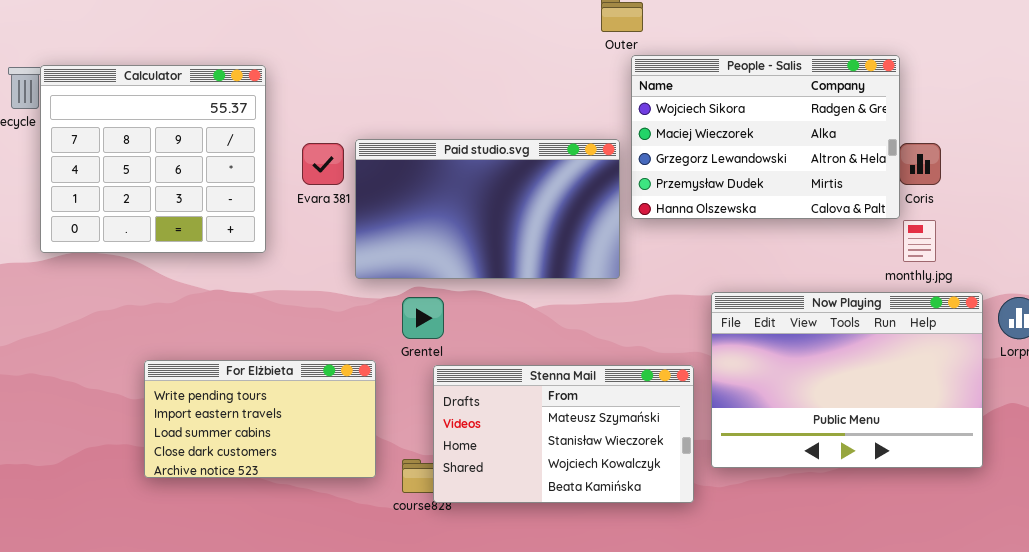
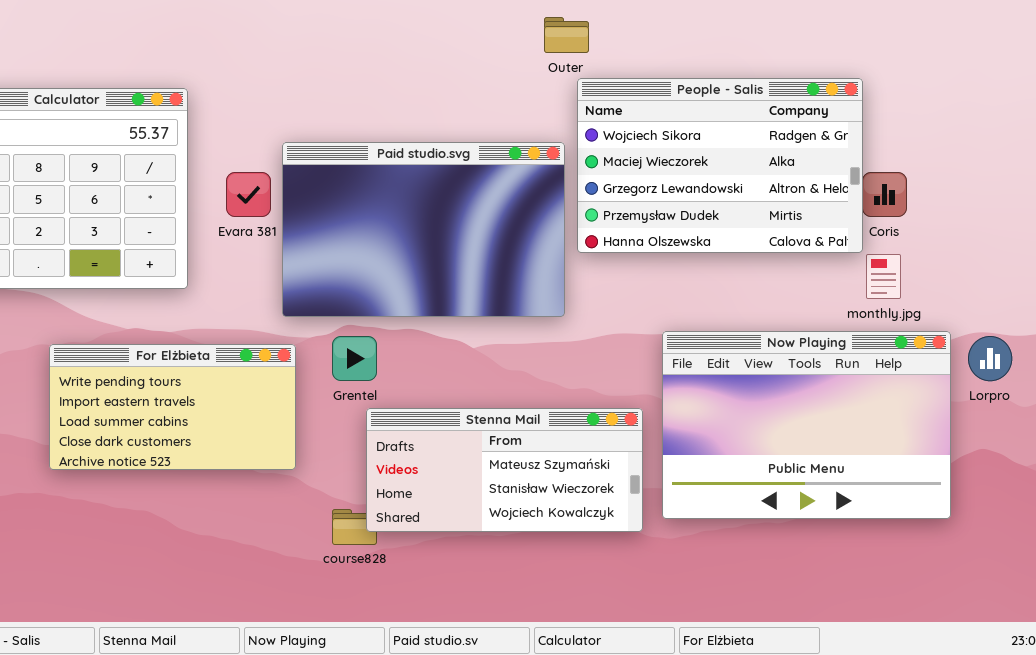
Paid studio.svg: [355,139,620,279] -> [282,142,565,317], resized
For Elżbieta: [144,360,376,478] -> [49,344,296,470], moved
Stenna Mail: [433,365,694,503] -> [366,408,643,532], resized

